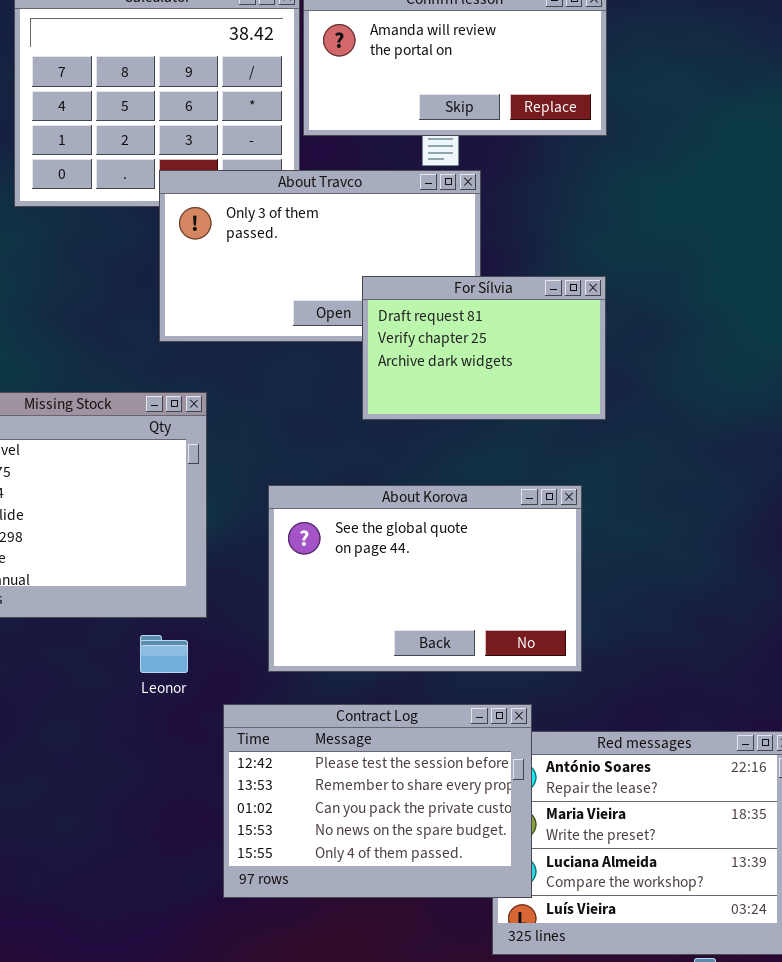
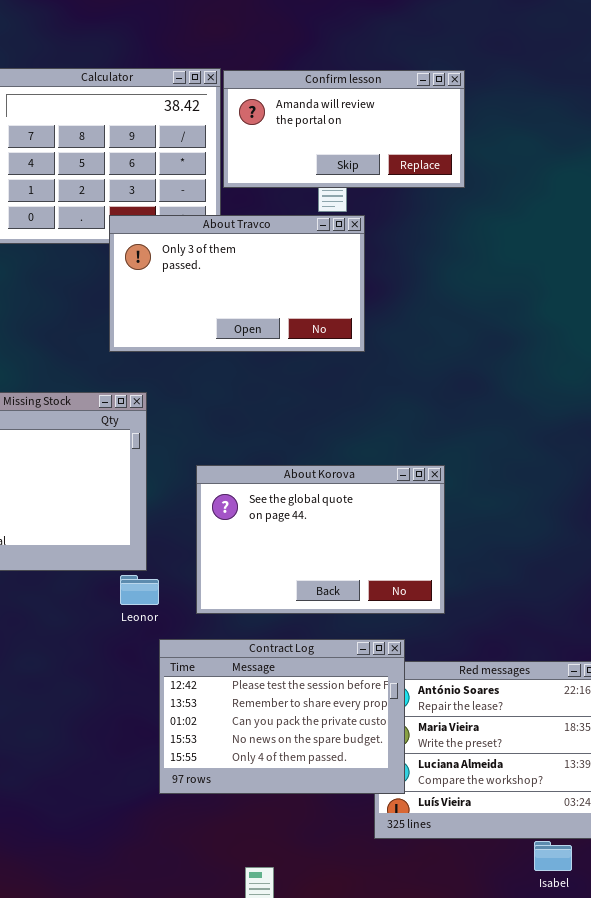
For Sílvia: [362,276,606,420] -> none, closed
Leonor: [140,635,188,673] -> [120,575,159,605], moved

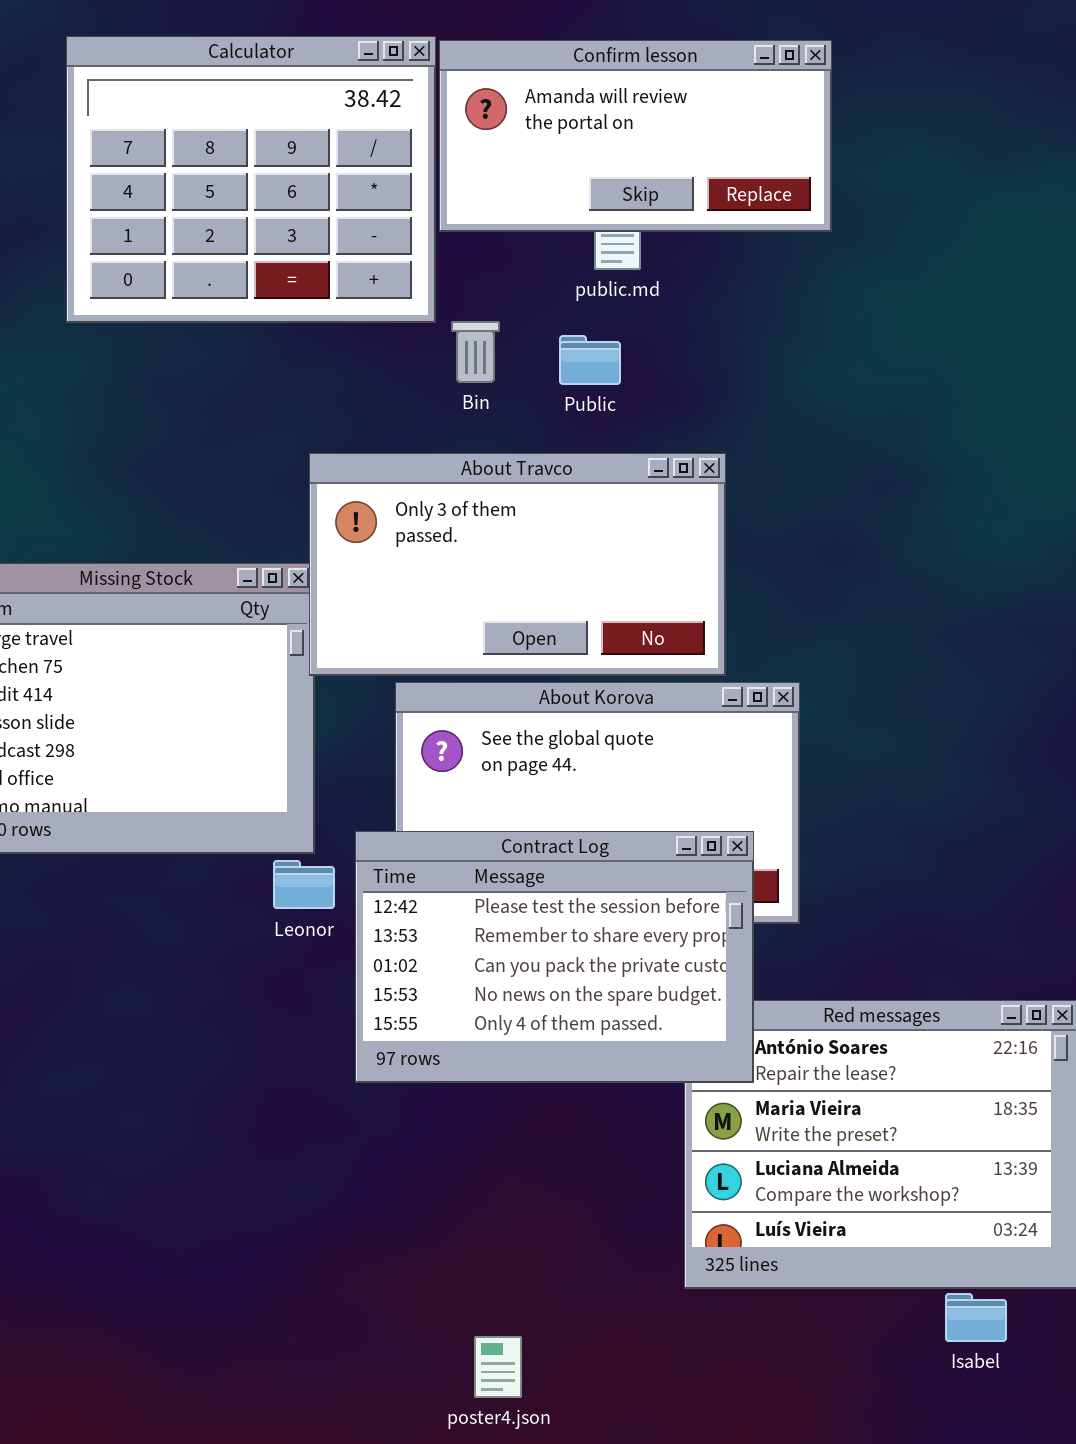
About Travco: [109,215,365,352] -> [309,453,726,676], moved
Contract Log: [159,639,405,794] -> [355,831,754,1083], moved

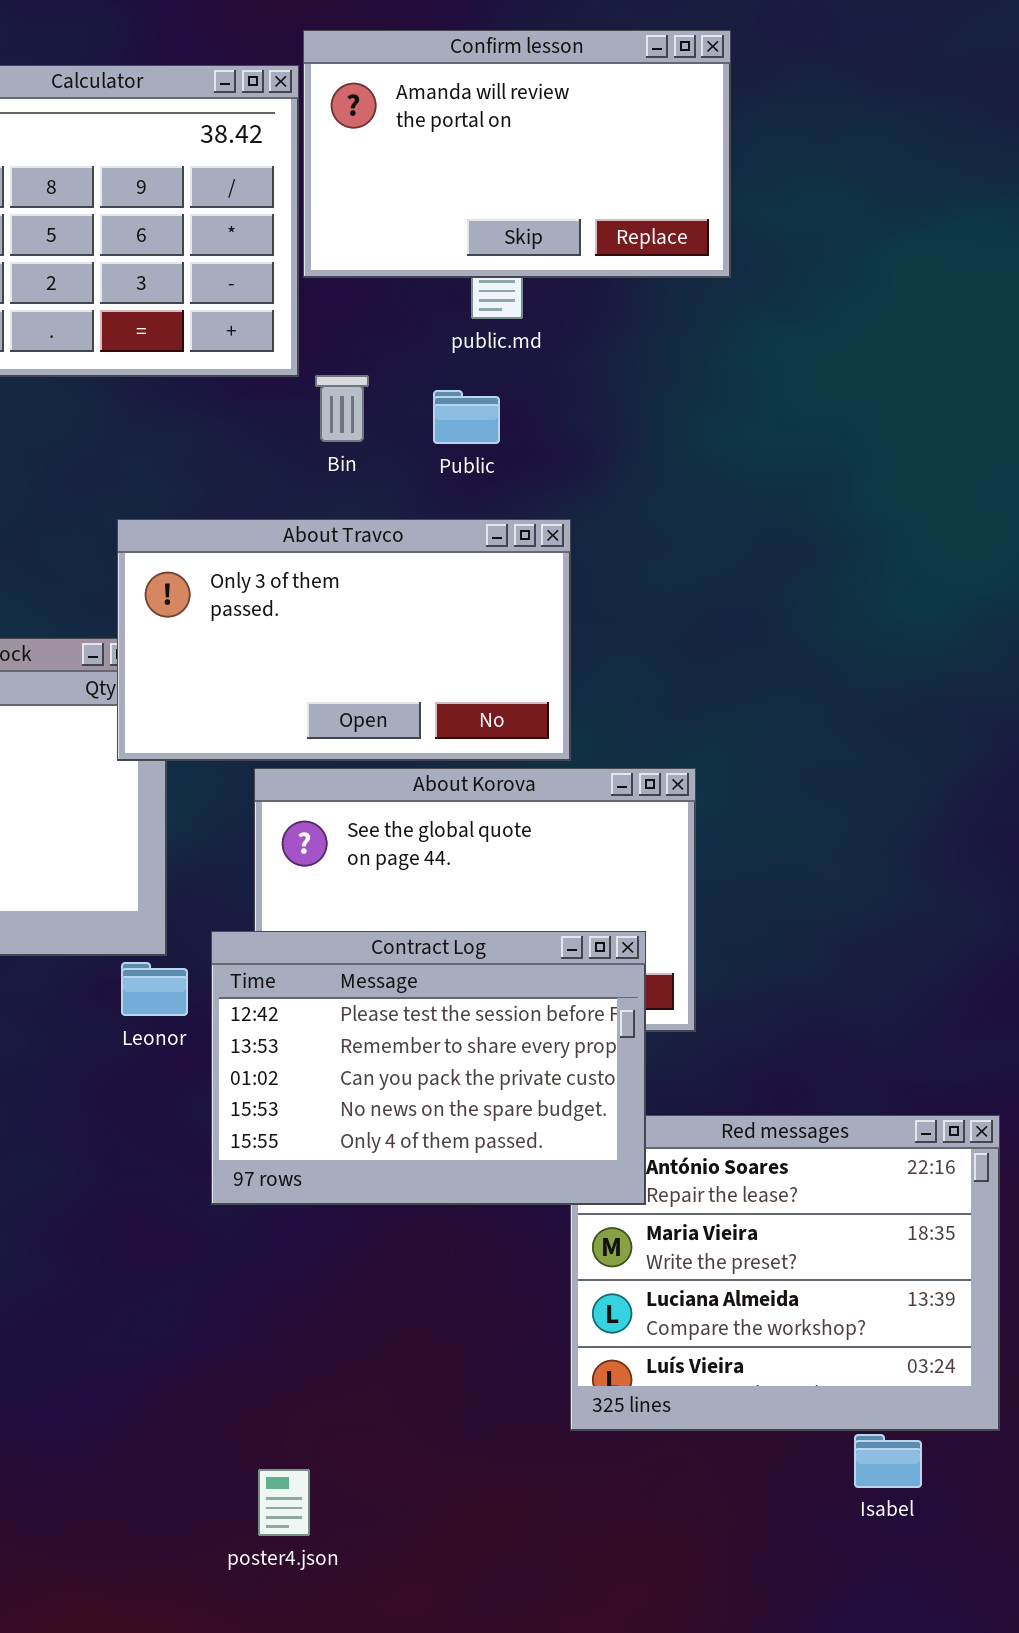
Confirm lesson: [439,40,832,232] -> [303,30,731,278], resized
About Travco: [309,453,726,676] -> [117,519,571,761], moved
poster4.json: [474,1336,522,1398] -> [258,1469,310,1536], moved

